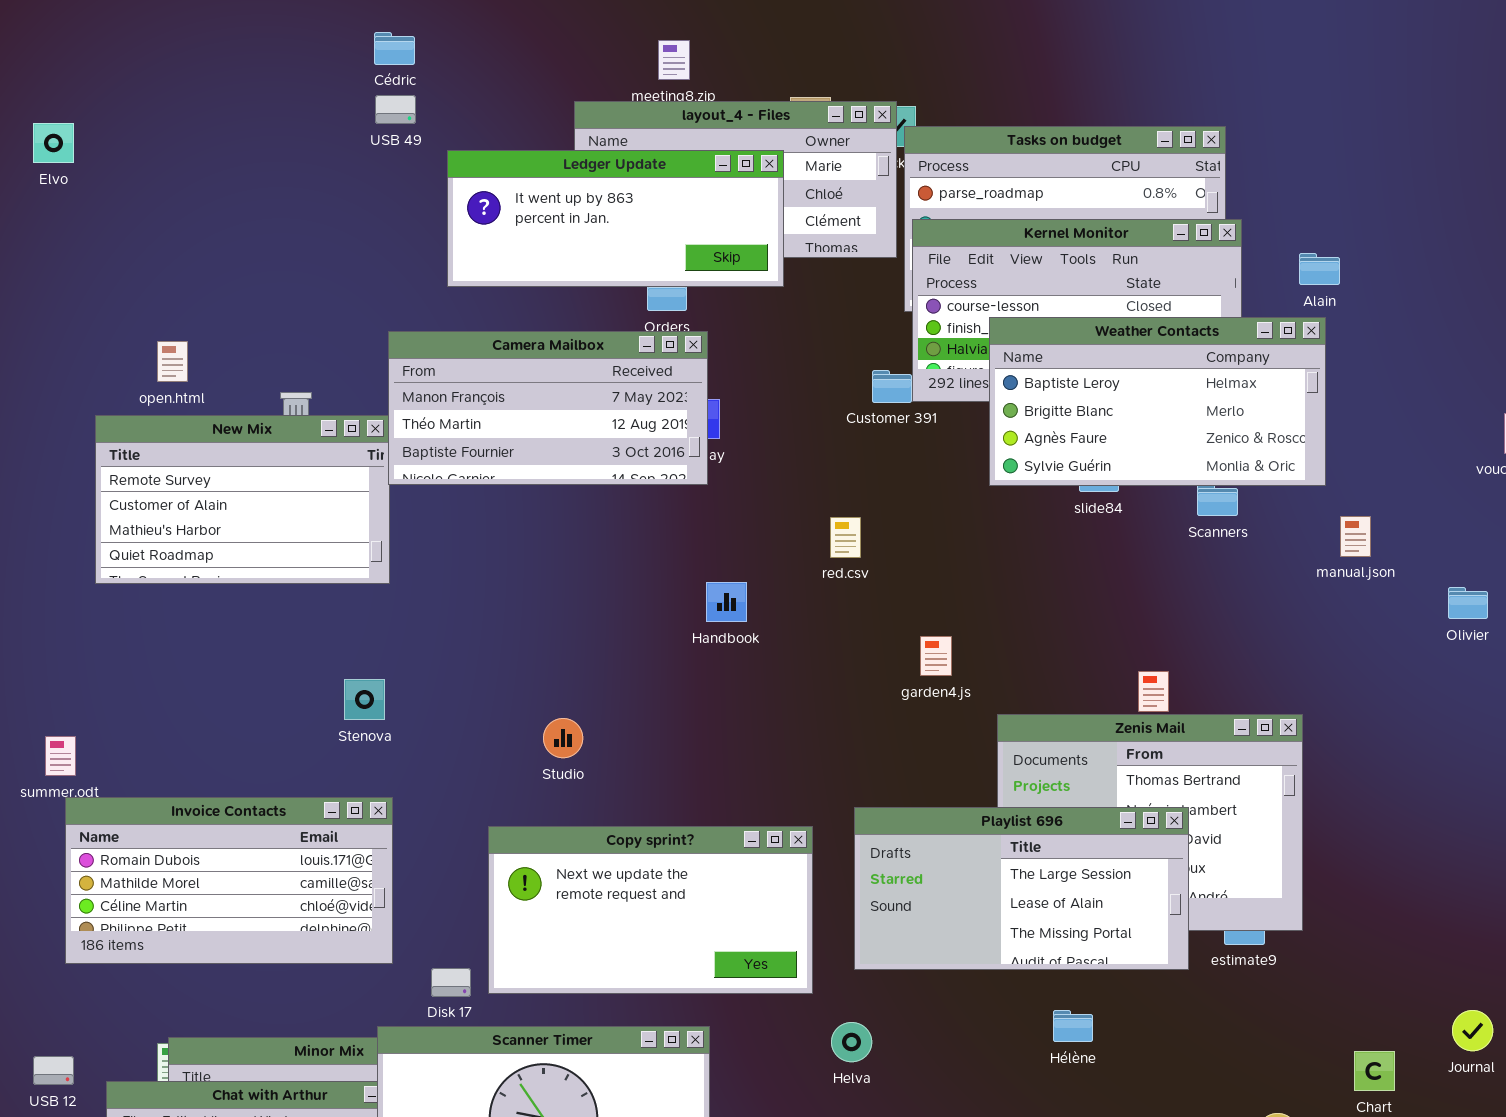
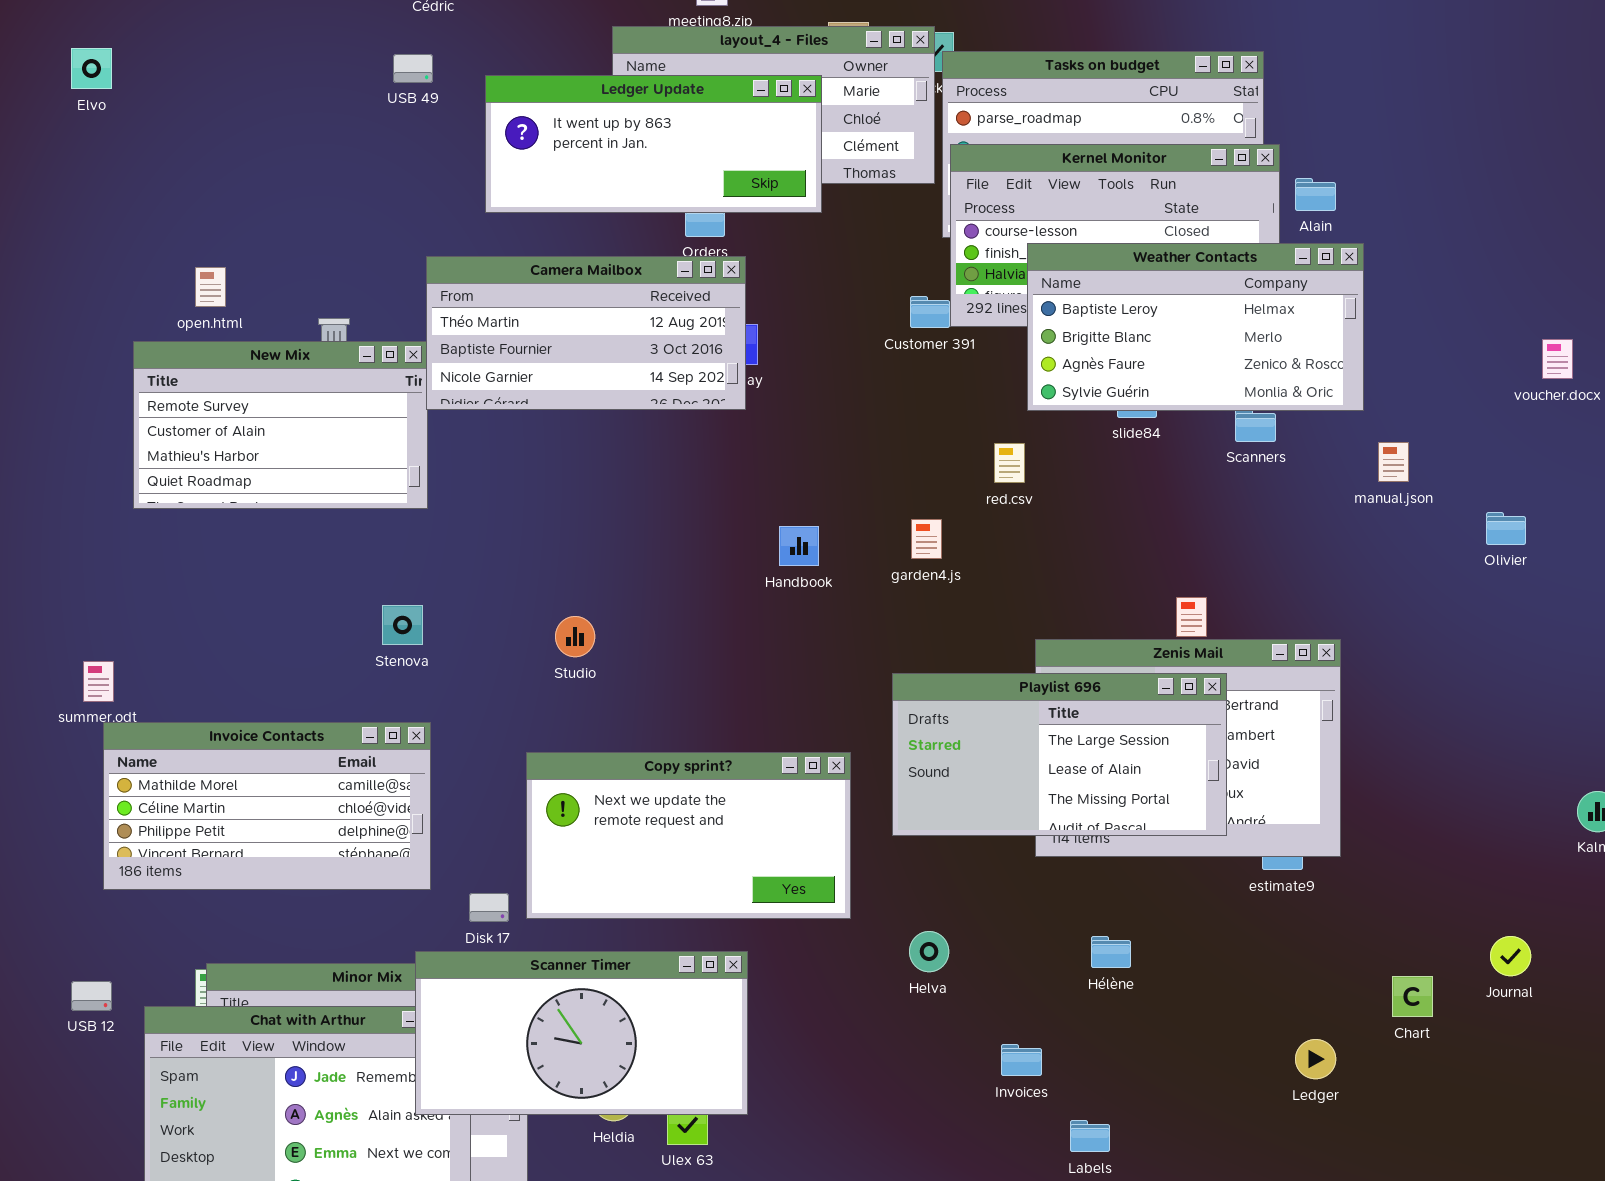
USB 49: [375,95,416,124] -> [393,54,433,83], moved
Alain: [1299,253,1340,285] -> [1295,178,1336,211], moved
Camera Mailbox: [388,331,708,485] -> [426,256,746,410], scrolled down 1 row
red.csv: [830,517,861,558] -> [994,443,1025,483], moved
Handbook: [706,582,747,622] -> [779,526,819,566], moved
garden4.js: [920,636,952,676] -> [911,519,942,559], moved
Studio: [543,718,583,758] -> [555,616,595,657], moved
Invoice Contacts: [65,797,393,964] -> [103,722,431,890], scrolled down 1 row
Playlist 696: [854,807,1189,970] -> [892,673,1227,836], moved
Helva: [831,1022,872,1062] -> [909,931,949,972], moved

